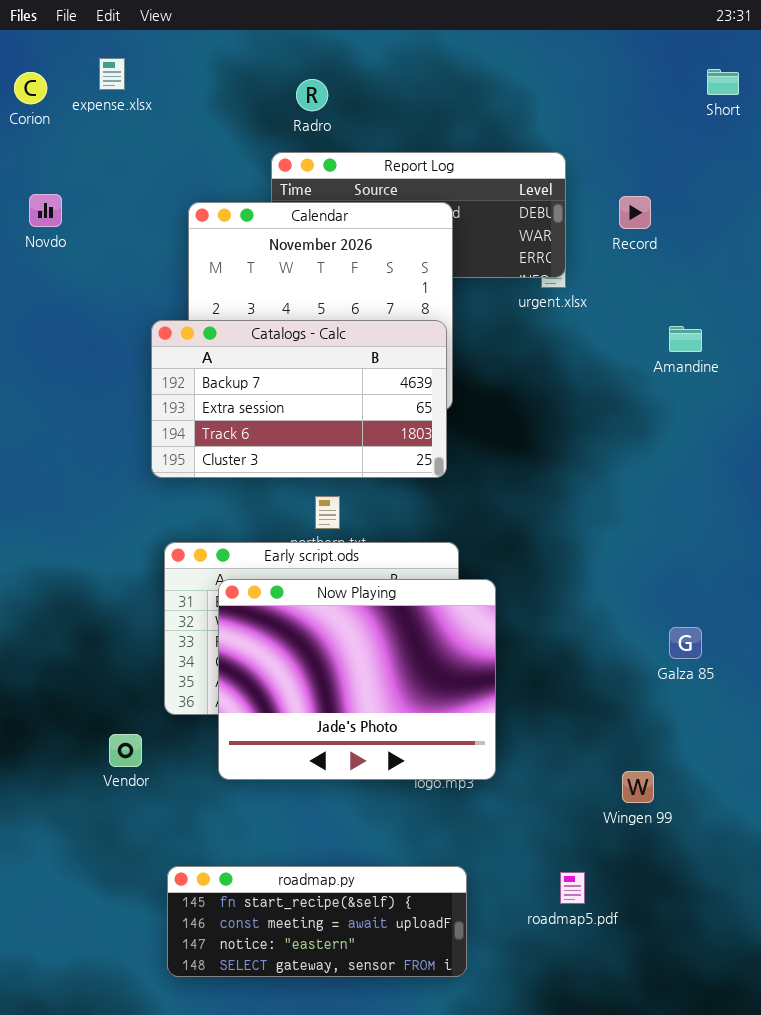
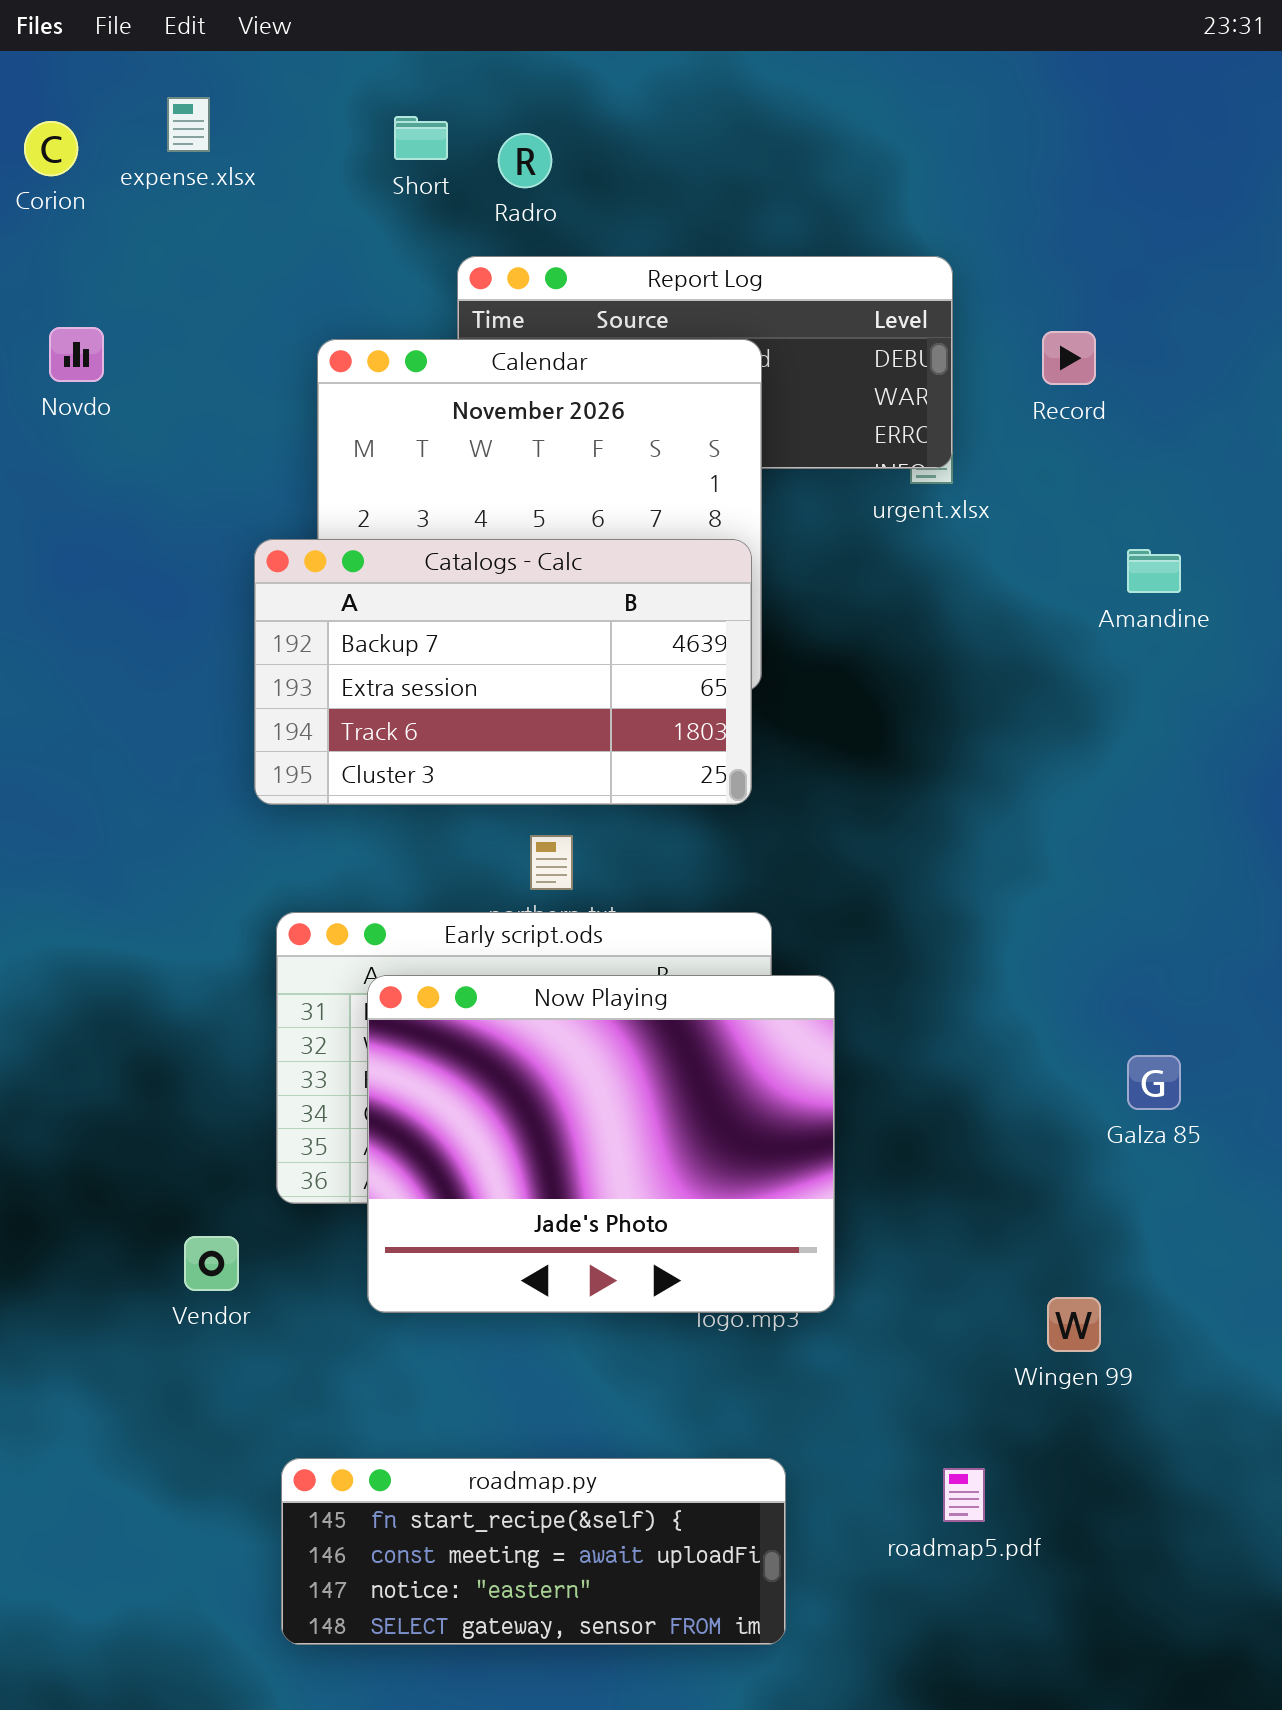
Short: [707,69,739,95] -> [394,116,448,160], moved

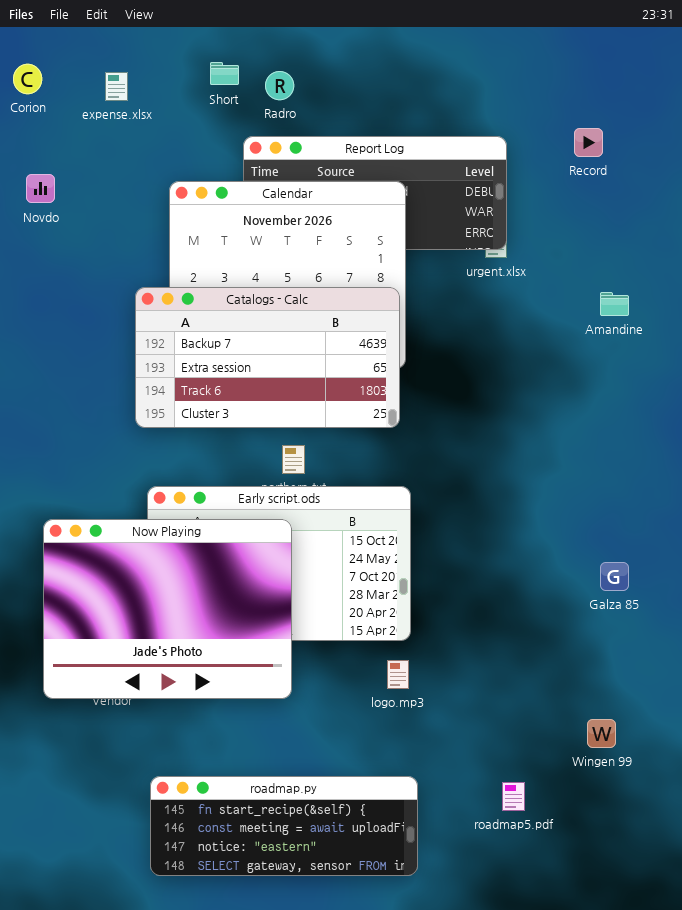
expense.xlsx: [167,97,210,152] -> [105,72,128,101], moved
Record: [1042,331,1096,385] -> [574,128,603,157], moved
Now Playing: [367,975,835,1313] -> [43,519,292,699], moved
Wingen 99: [1047,1297,1101,1352] -> [587,719,616,748], moved

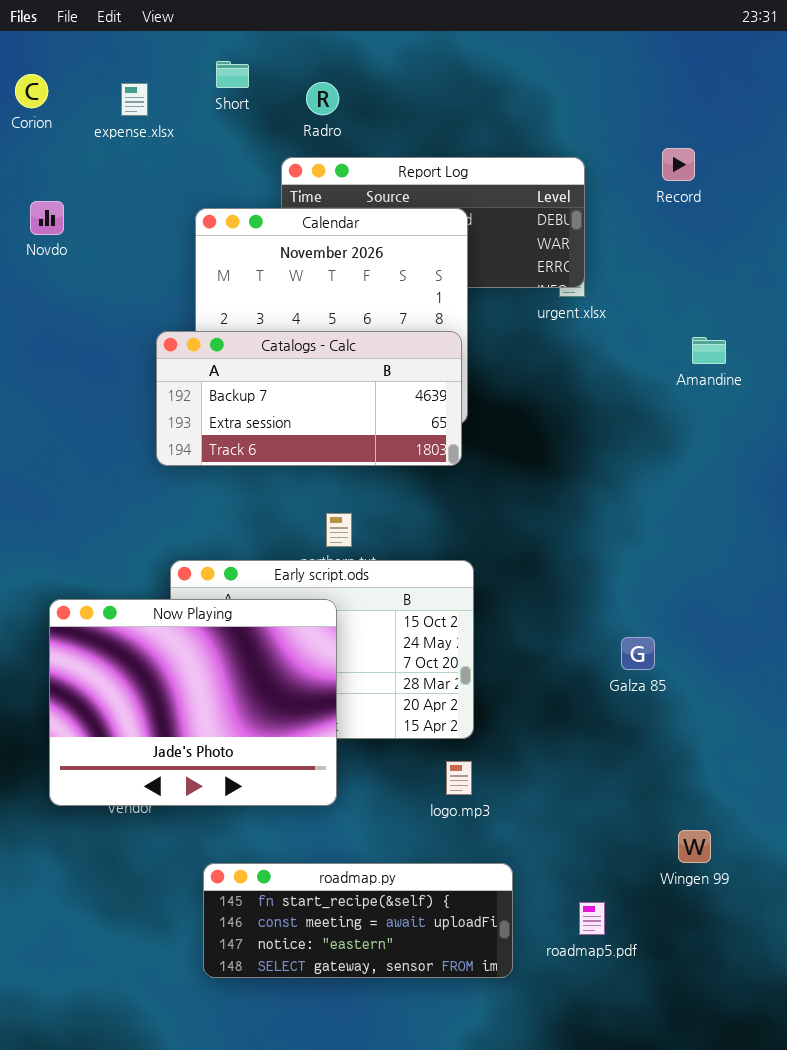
Short: [210,62,239,85] -> [216,61,249,88], moved
Catalogs - Calc: [135,287,400,428] -> [156,331,462,466], resized
Galza 85: [600,562,629,591] -> [621,637,655,670], moved
roadmap.py: [150,776,418,876] -> [203,863,513,978], moved

